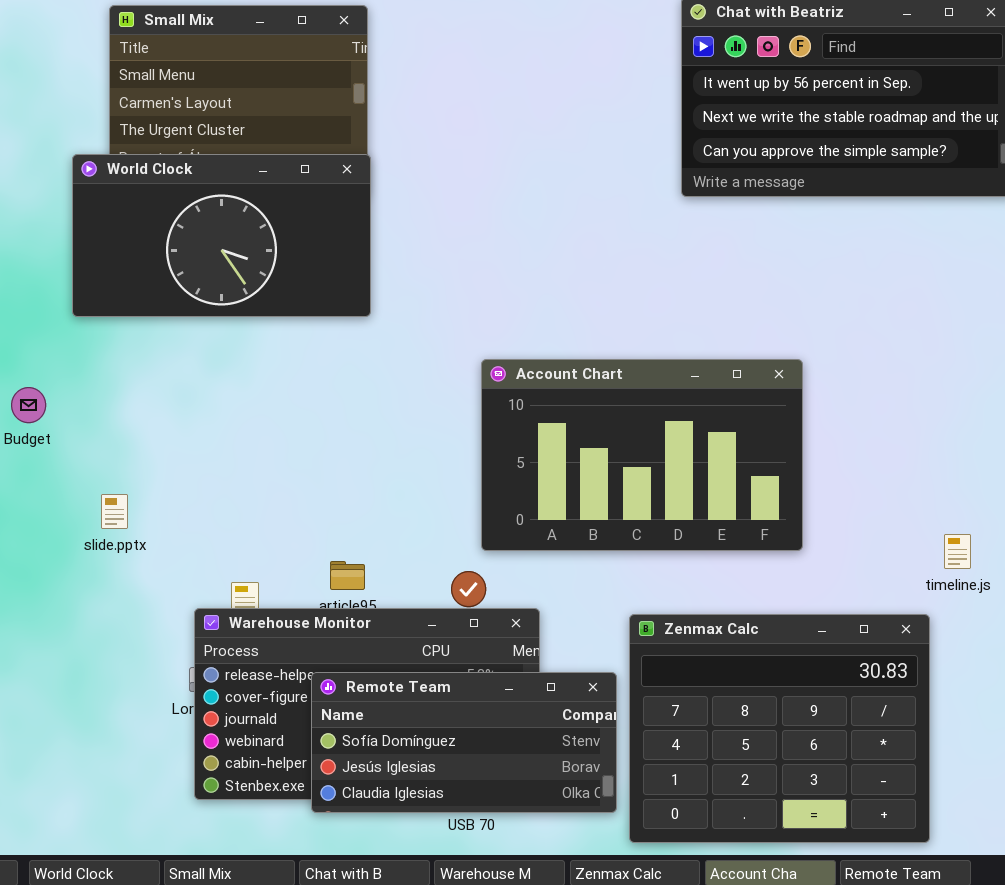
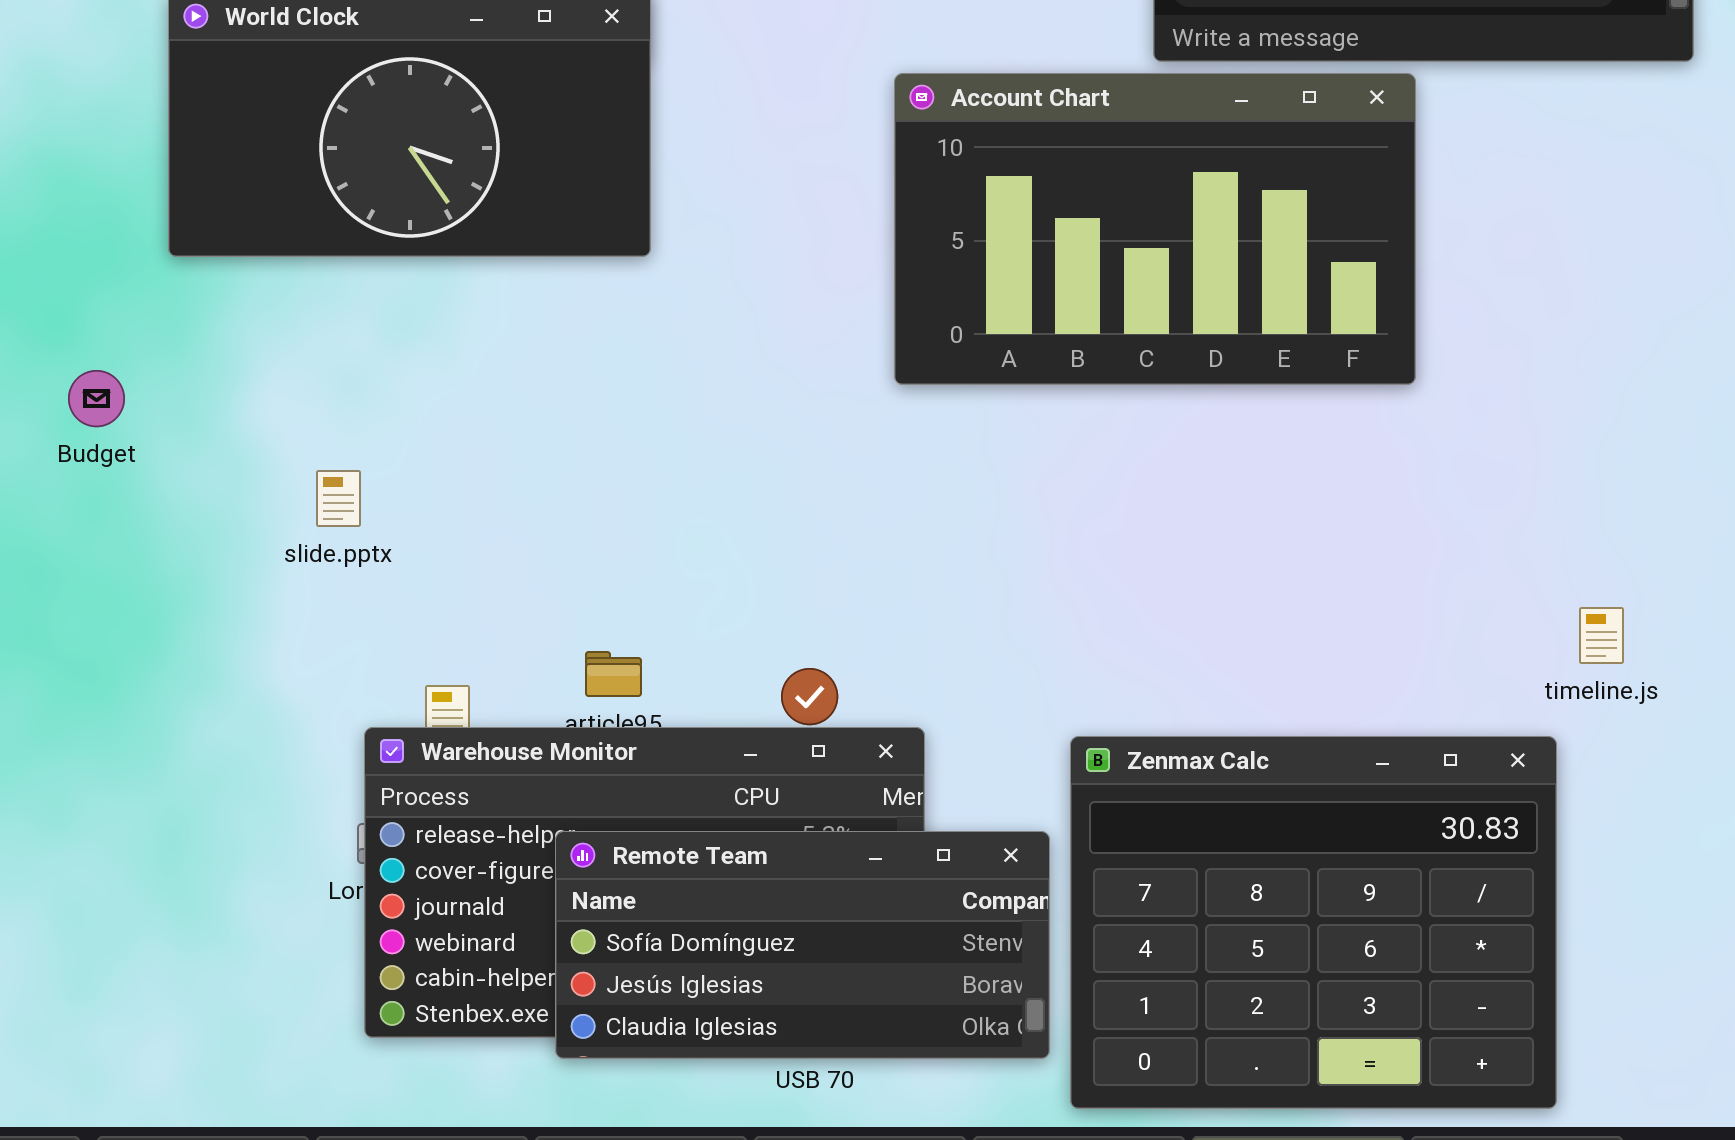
Account Chart: [481,359,803,551] -> [894,73,1416,385], moved
slide.pptx: [101,494,128,529] -> [316,470,361,527], moved

